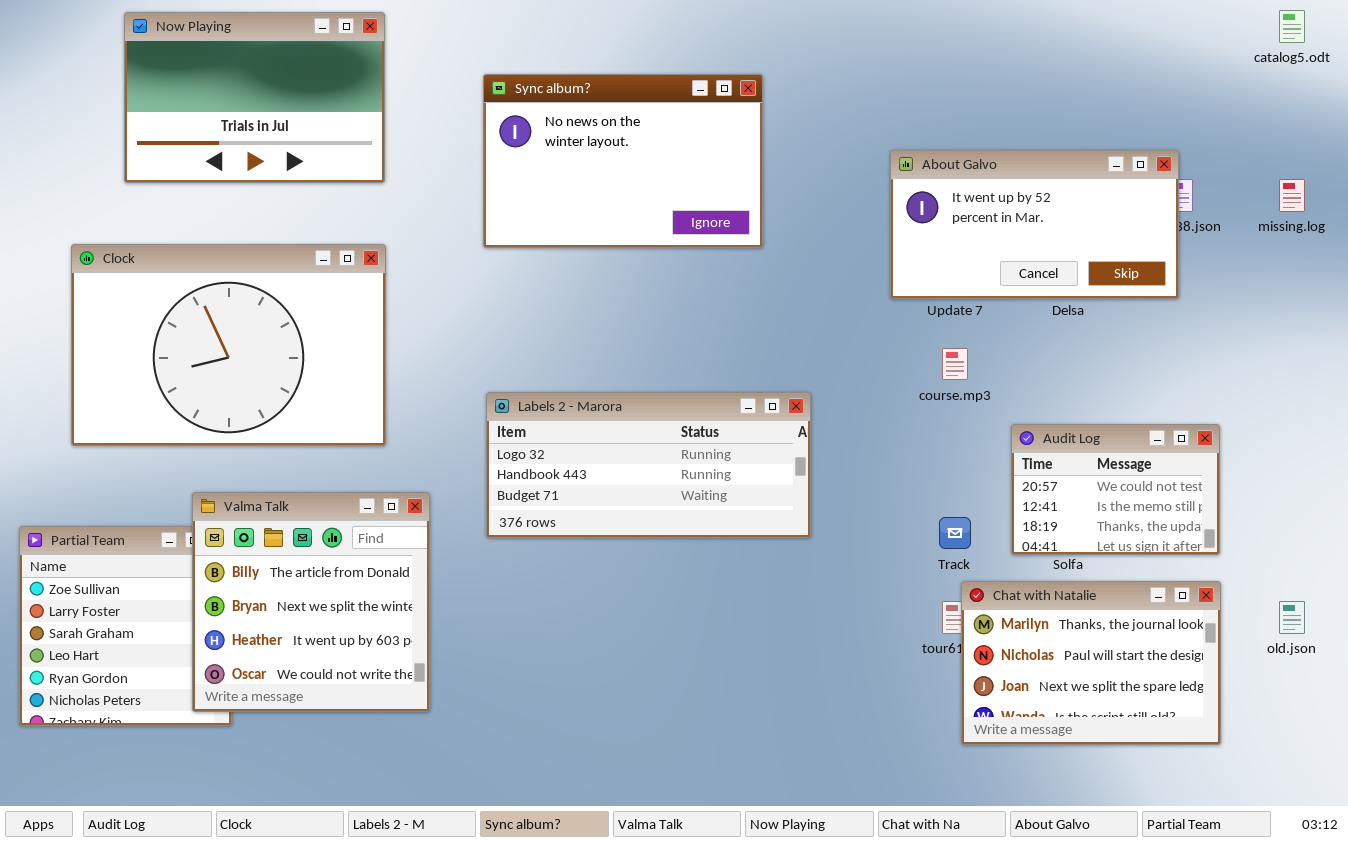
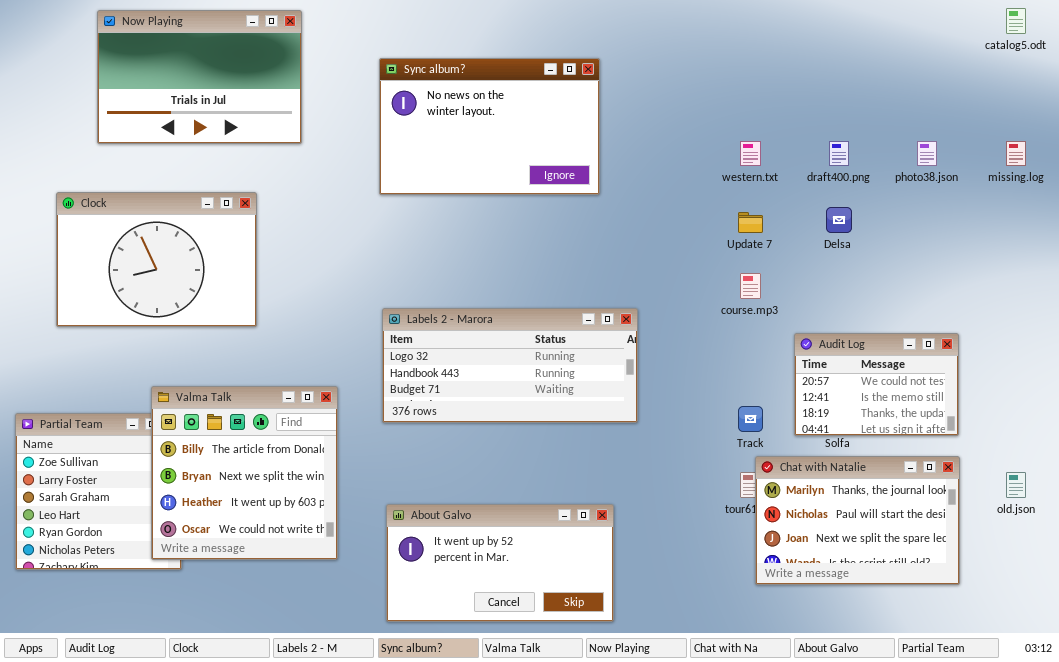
About Galvo: [890,150,1179,299] -> [386,504,614,622], moved
Clock: [71,244,386,446] -> [56,192,257,327], resized

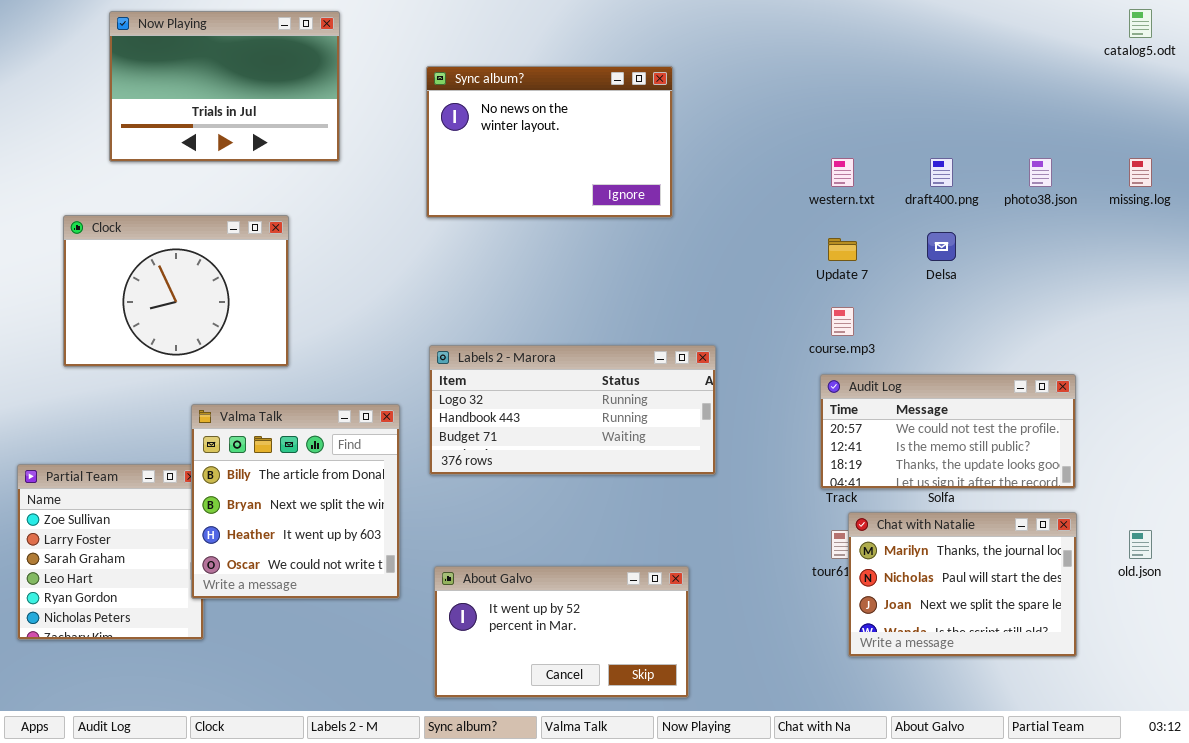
Audit Log: [794,333,959,436] -> [820,374,1076,489], resized
Valma Talk: [151,386,338,560] -> [191,404,400,599], moved

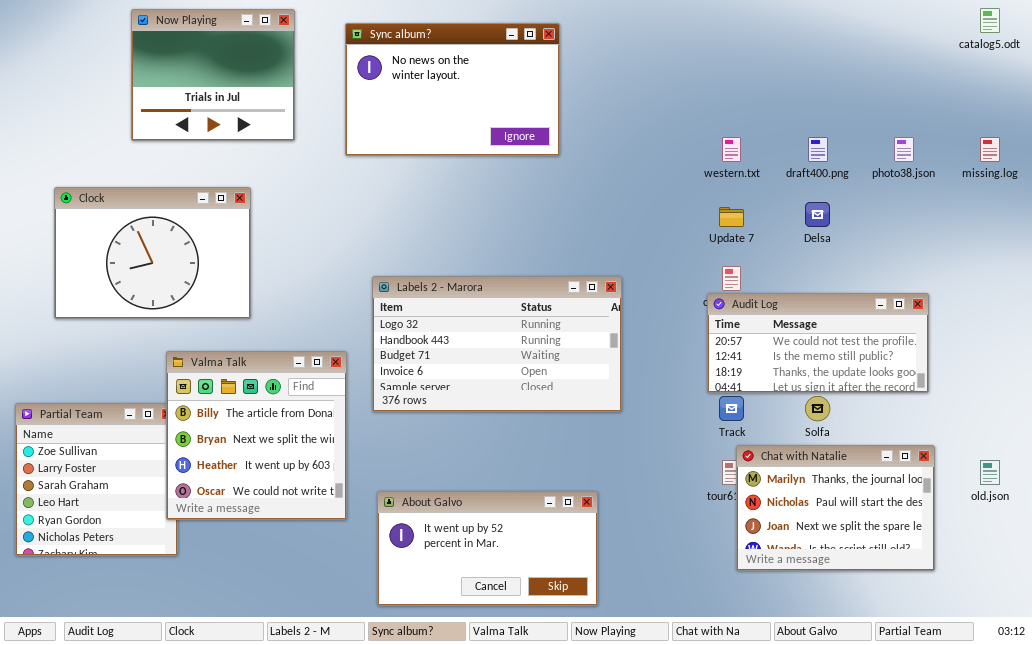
Now Playing: [109,11,340,162] -> [131,9,295,141], resized
Sync album?: [426,66,673,218] -> [345,23,560,156], moved
Labels 2 - Marora: [429,345,716,475] -> [372,276,622,412], resized
Audit Log: [820,374,1076,489] -> [707,293,929,393], moved

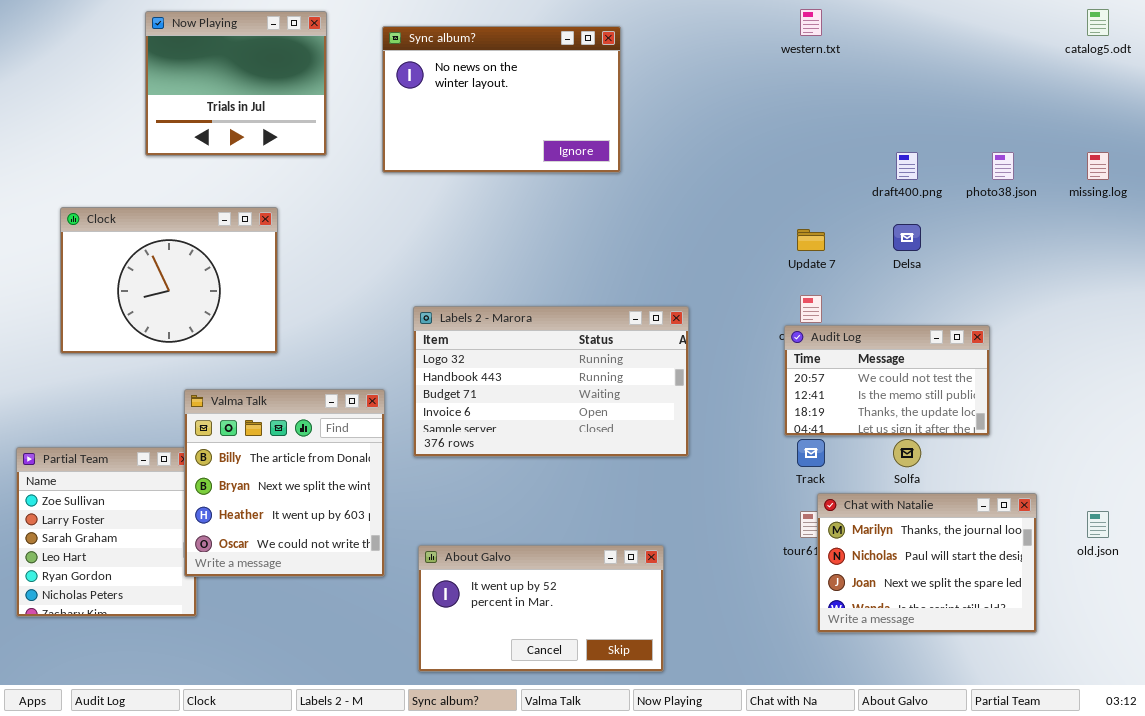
western.txt: [722,137,741,162] -> [800,9,822,36], moved
Audit Log: [707,293,929,393] -> [784,325,990,436], resized

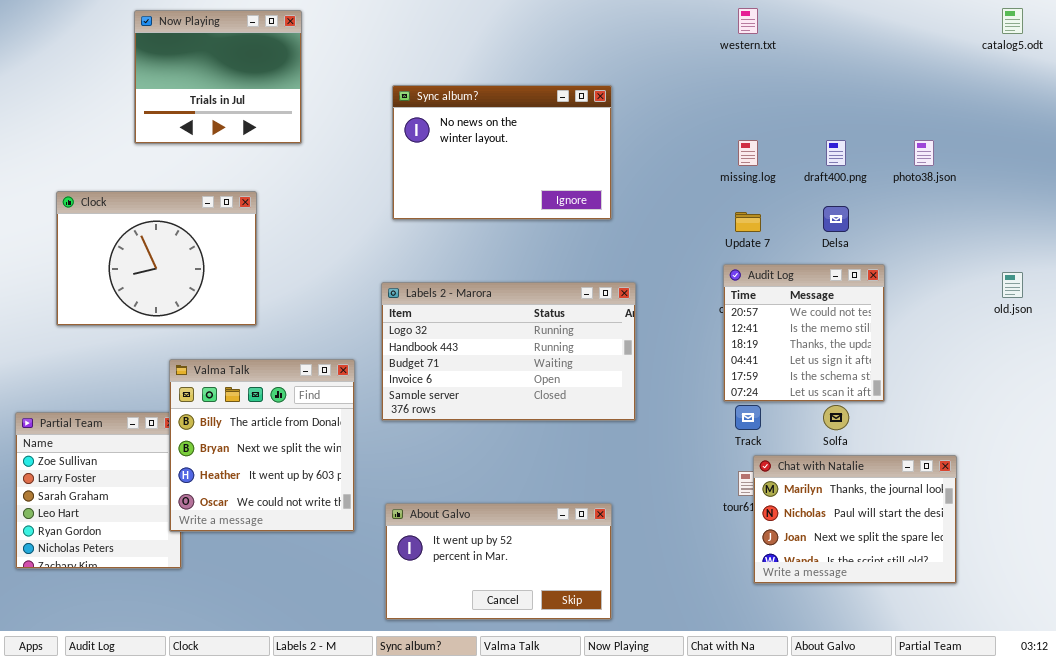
Sync album?: [382,26,621,173] -> [392,85,612,220], moved
missing.log: [1087,152,1109,180] -> [738,140,758,166], moved
Audit Log: [784,325,990,436] -> [723,264,885,402], resized
old.json: [1087,511,1109,538] -> [1002,272,1023,298], moved

